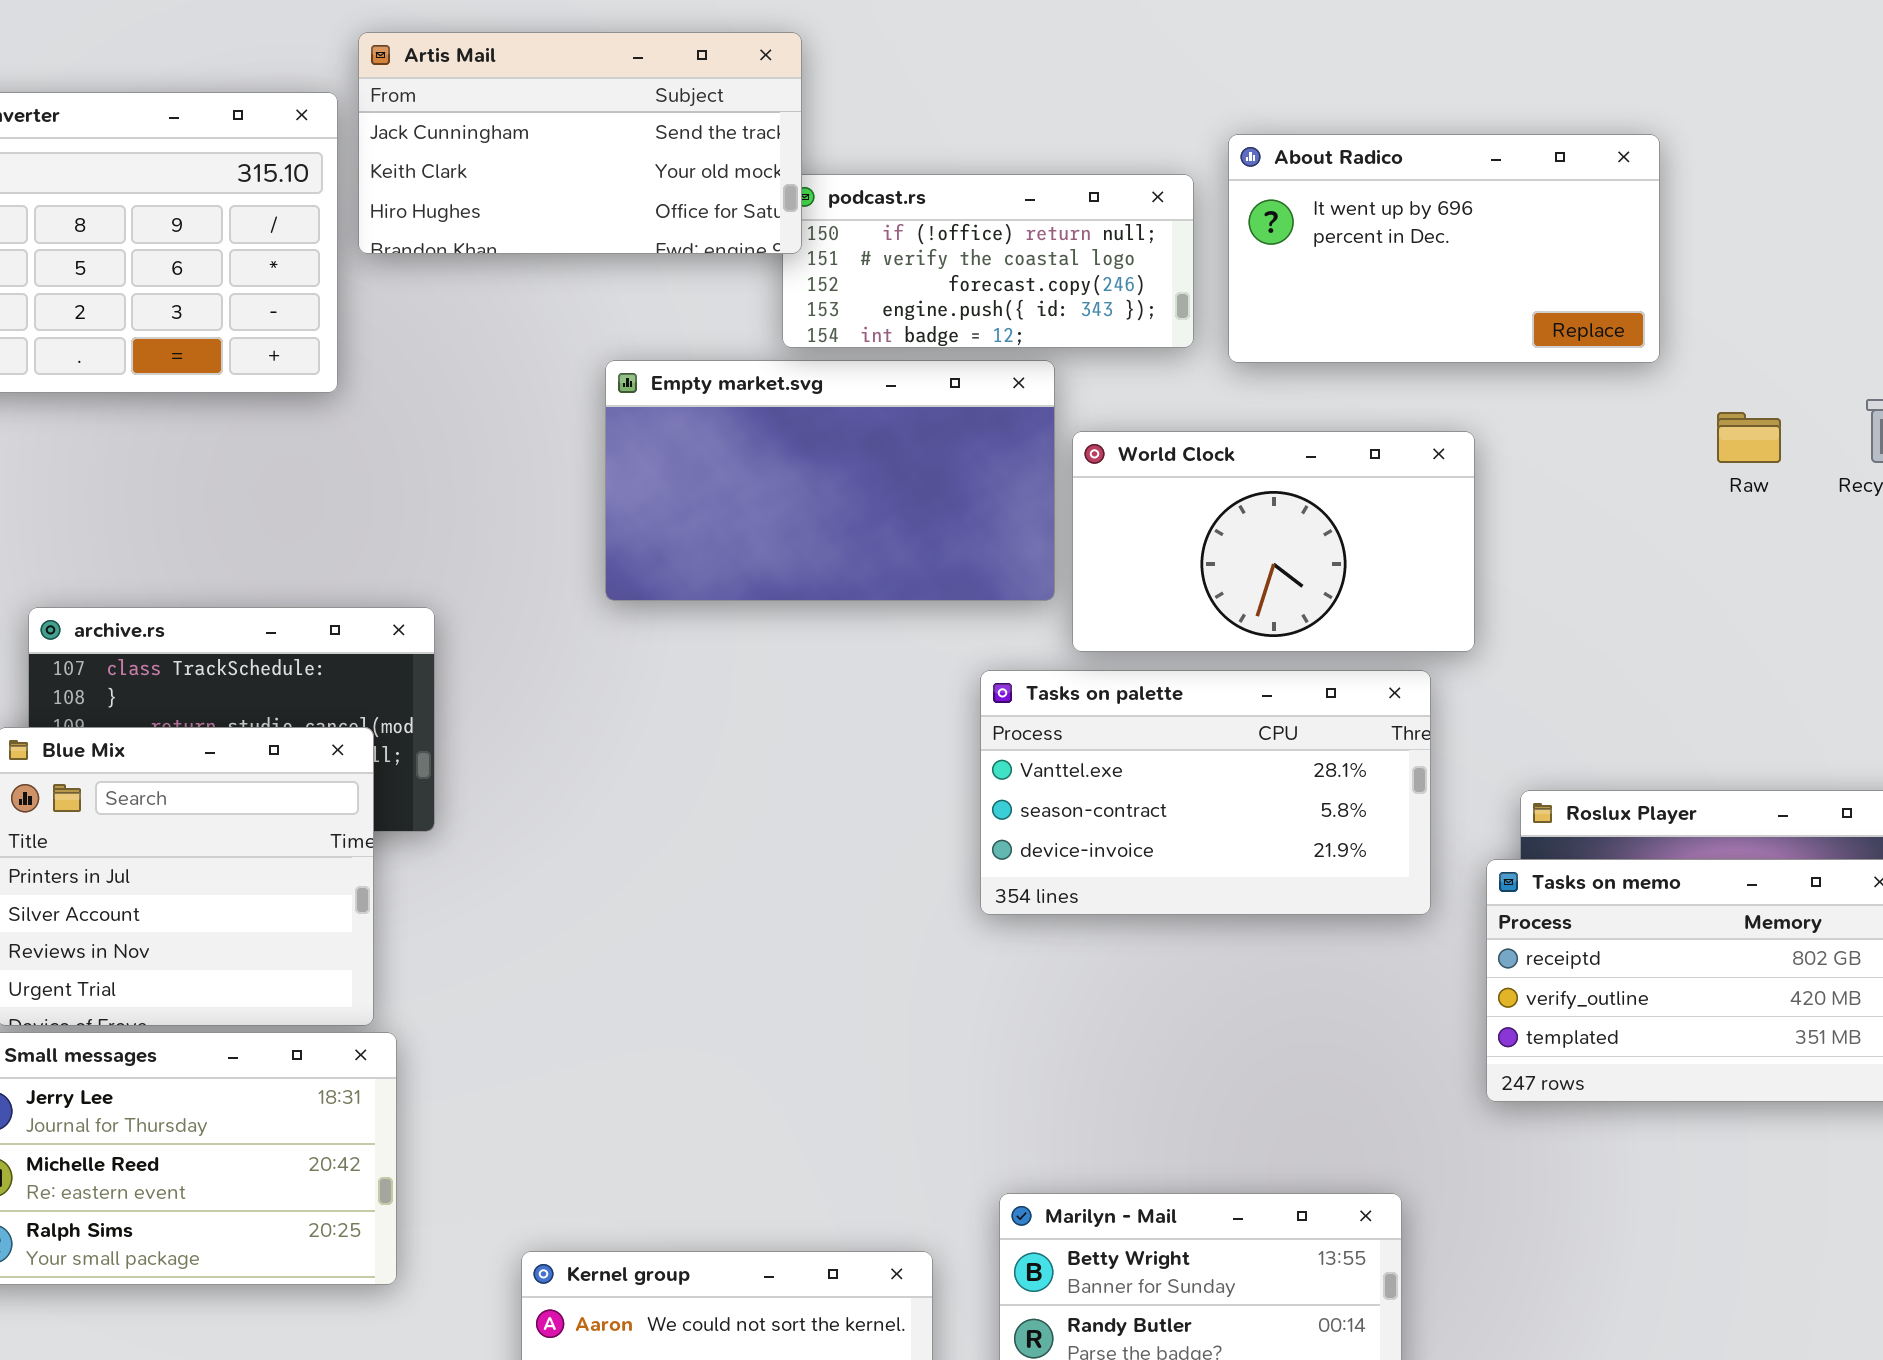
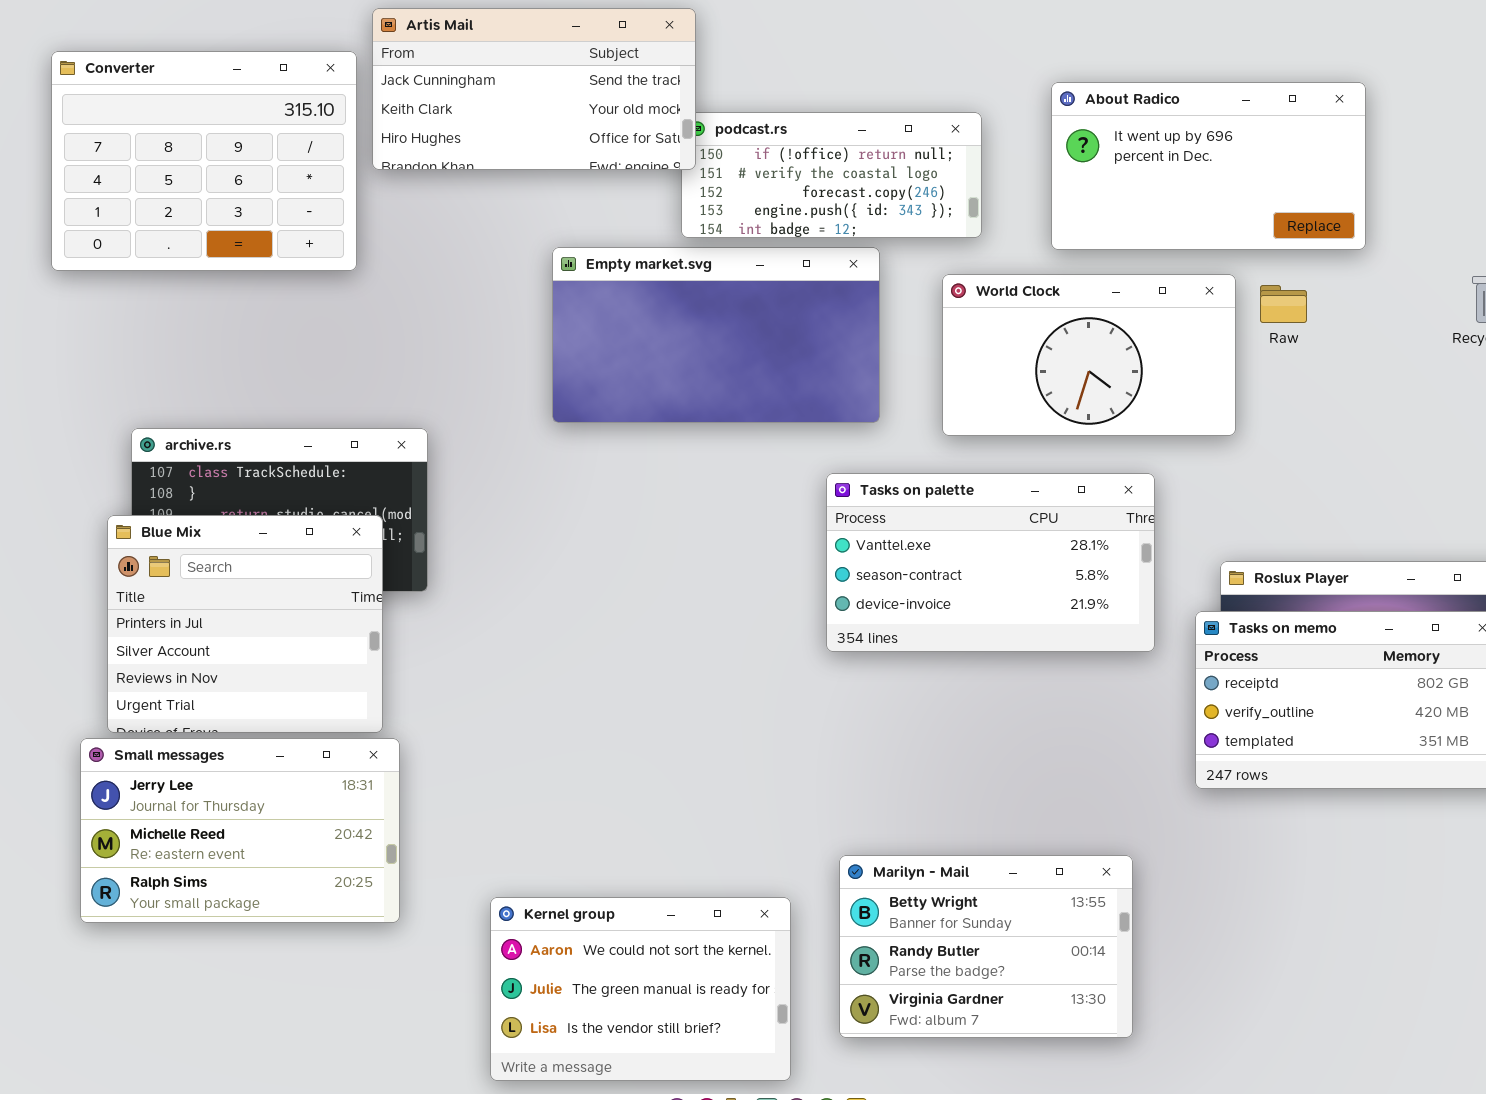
About Radico: [1228,134,1660,363] -> [1051,82,1366,250], moved
Raw: [1717,412,1781,463] -> [1260,285,1307,323], moved
World Clock: [1072,431,1475,652] -> [942,274,1236,436], moved

